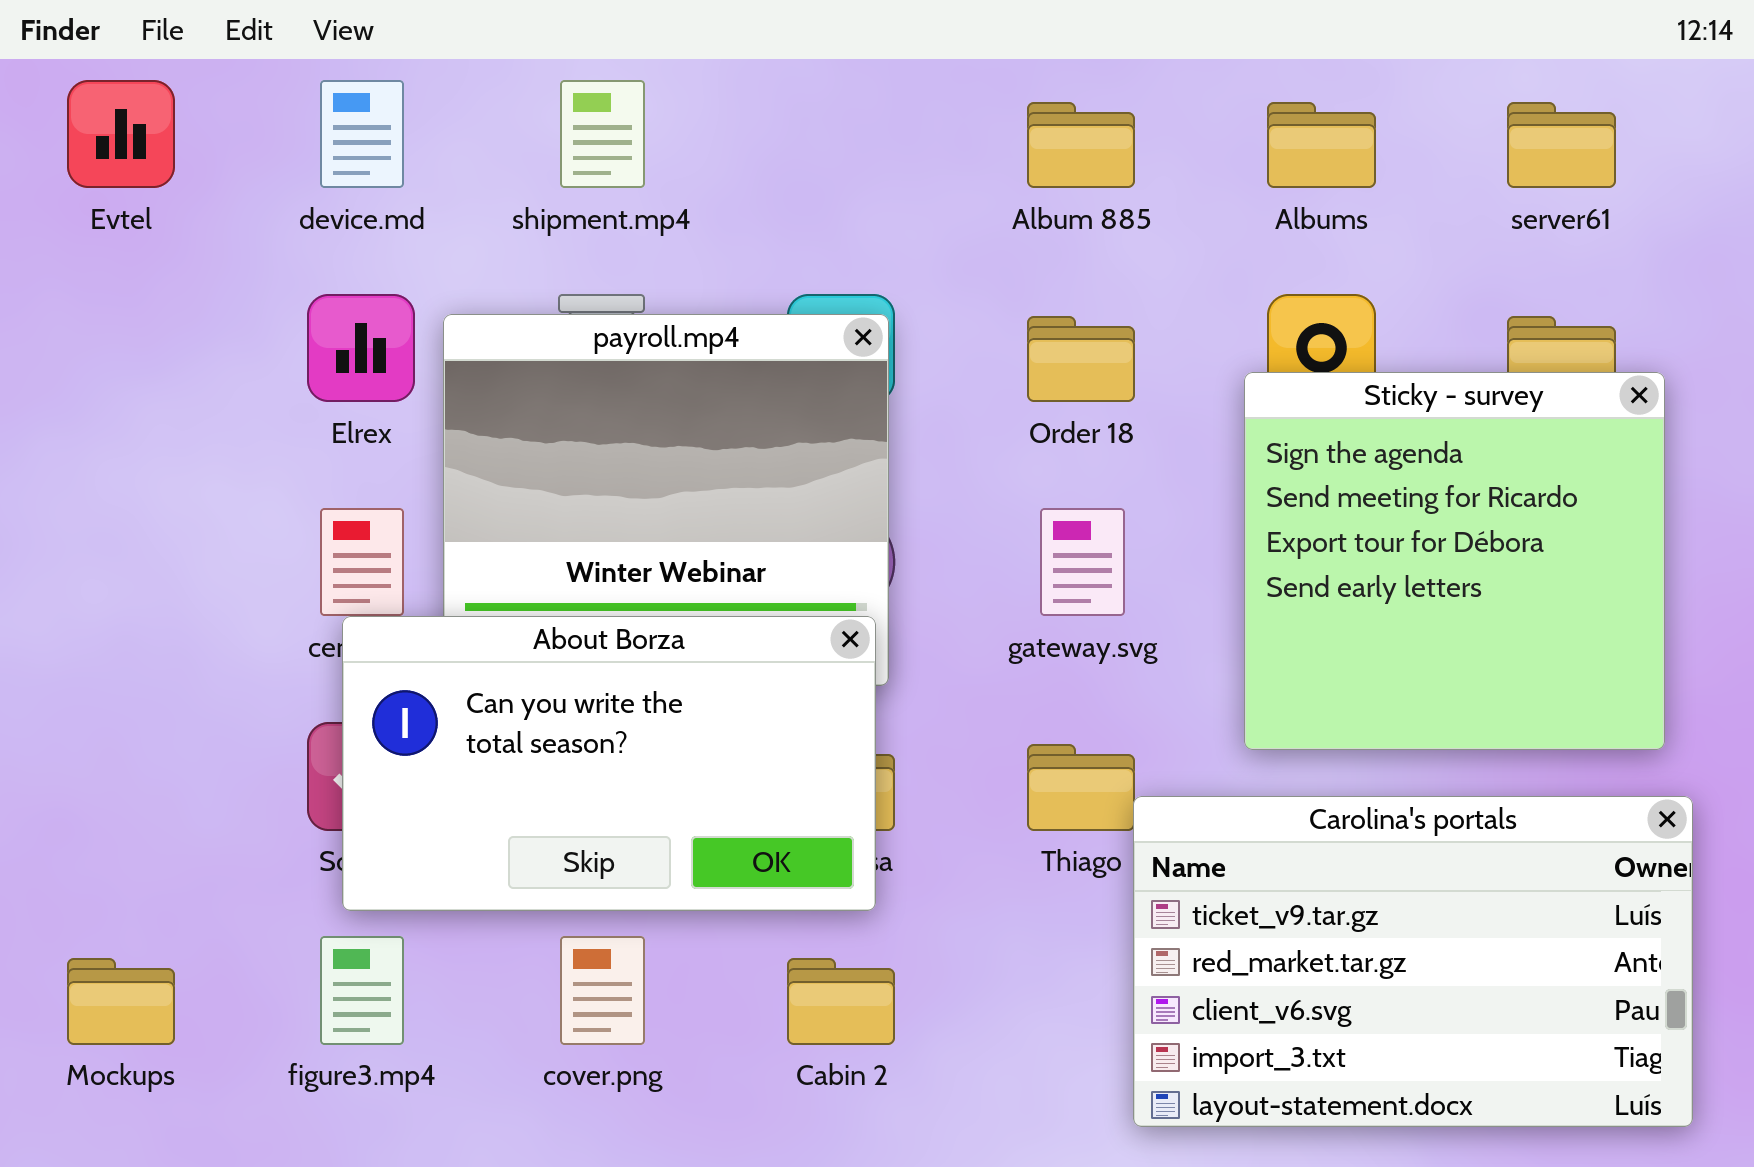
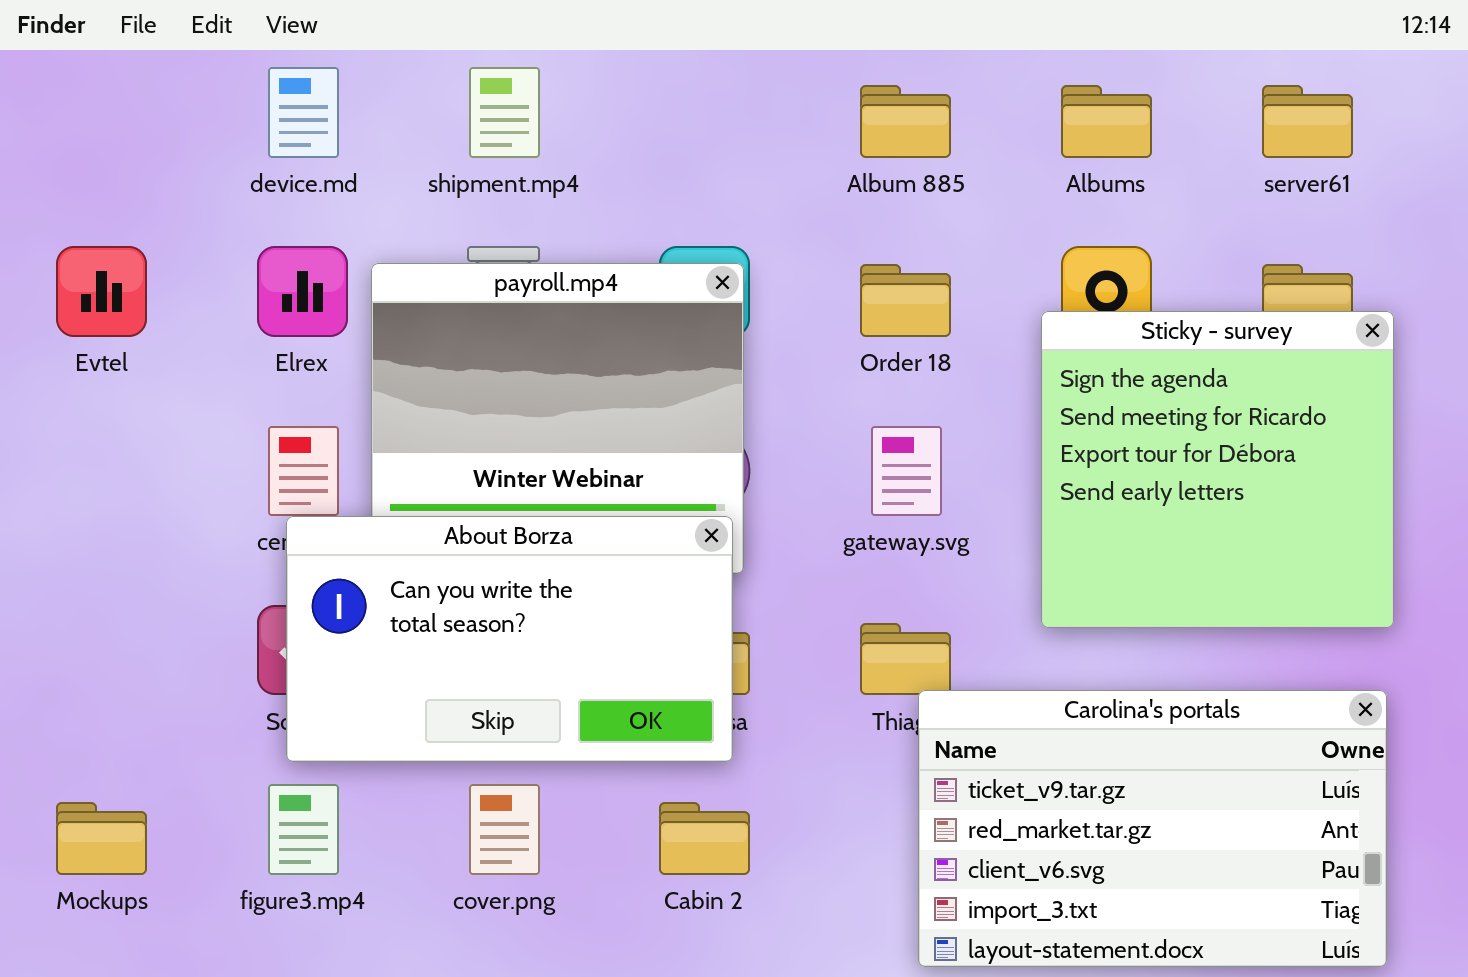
Evtel: [67,80,175,188] -> [56,246,147,337], moved
Carolina's portals: [1133,796,1693,1127] -> [918,690,1387,967], moved

